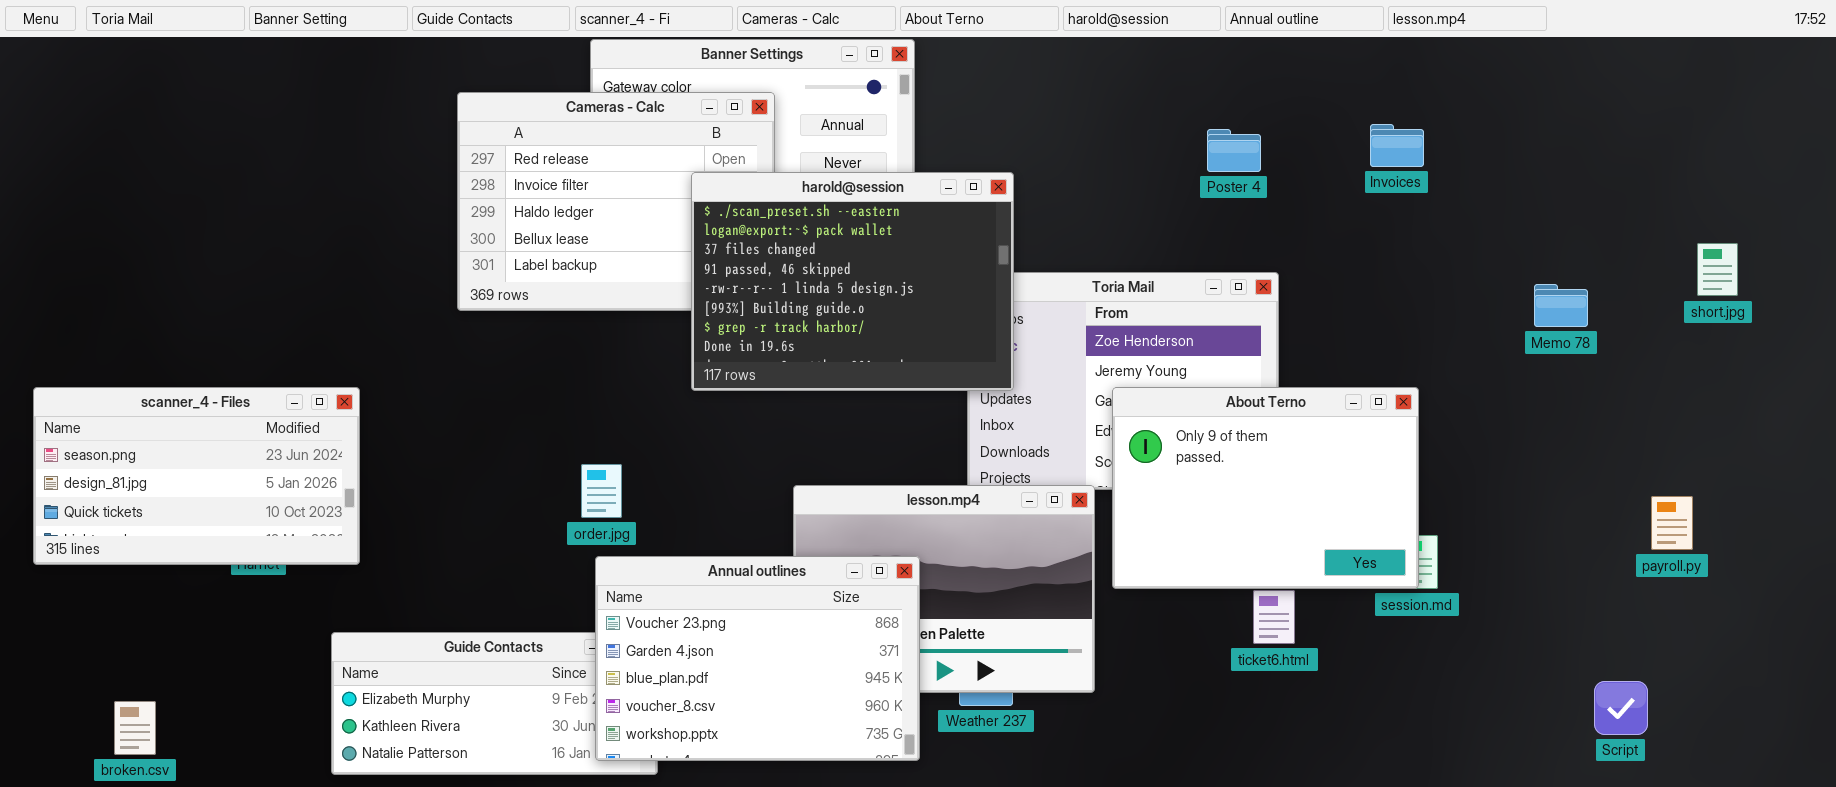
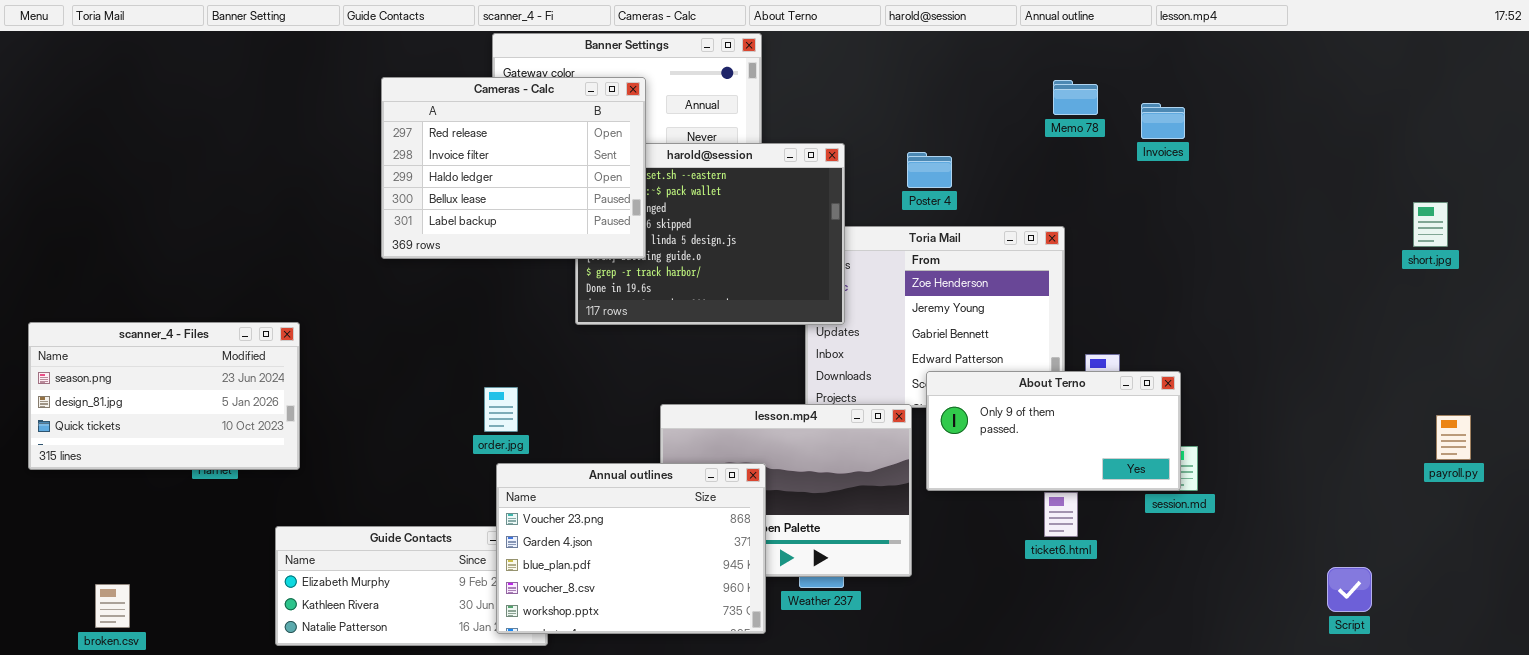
Cameras - Calc: [457,92,775,311] -> [381,77,646,259], raised
Poster 4: [1207,129,1261,172] -> [907,152,952,188], moved
Memo 78: [1534,284,1588,327] -> [1053,80,1098,115], moved
About Terno: [1112,387,1419,589] -> [926,371,1181,491], resized
payroll.py: [1651,496,1693,550] -> [1436,415,1471,460], moved

